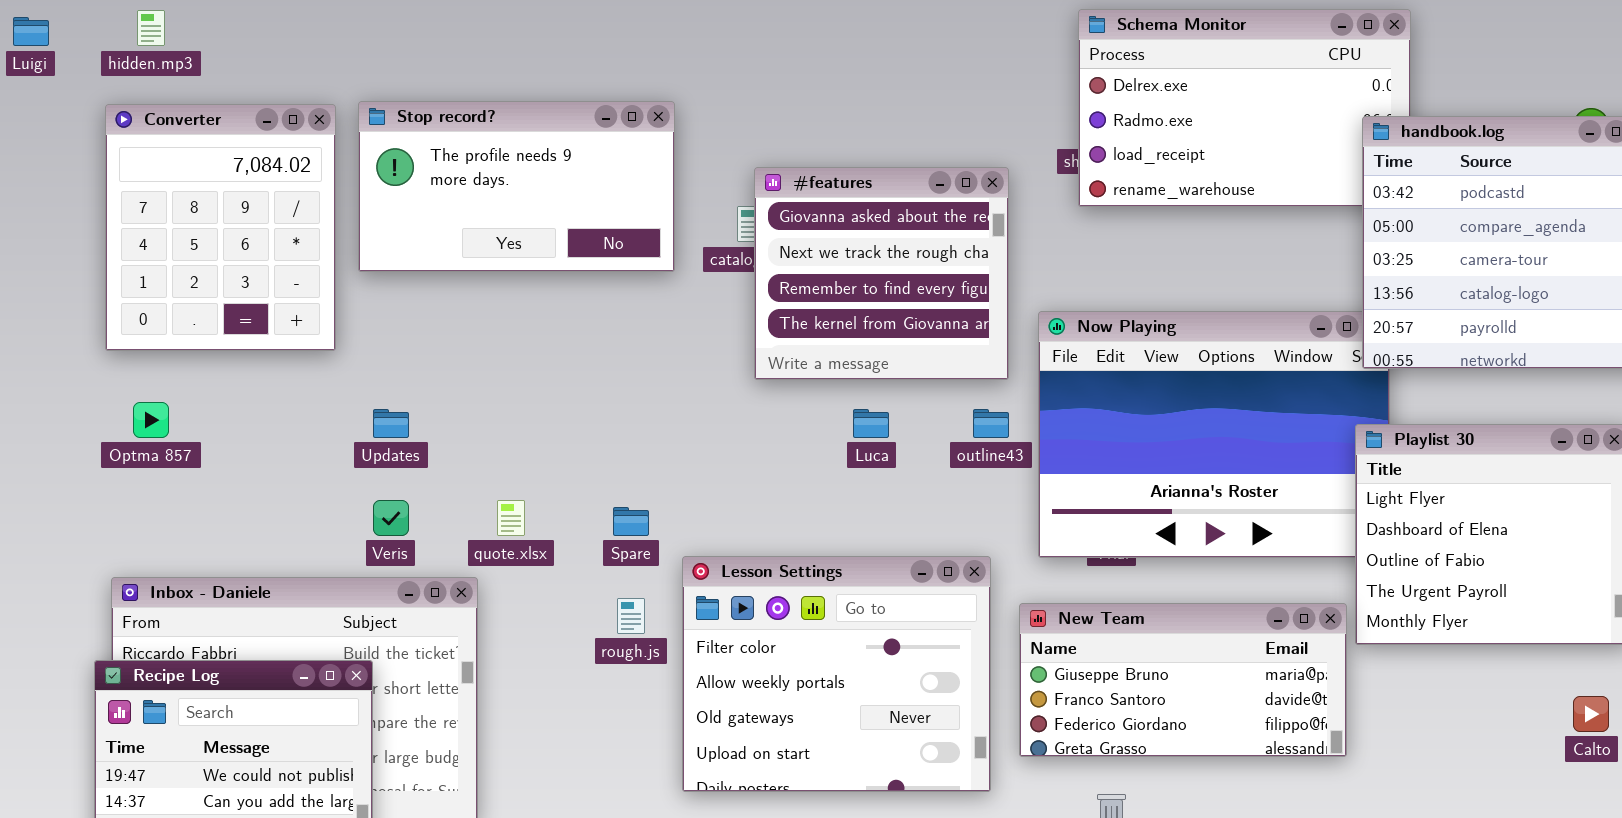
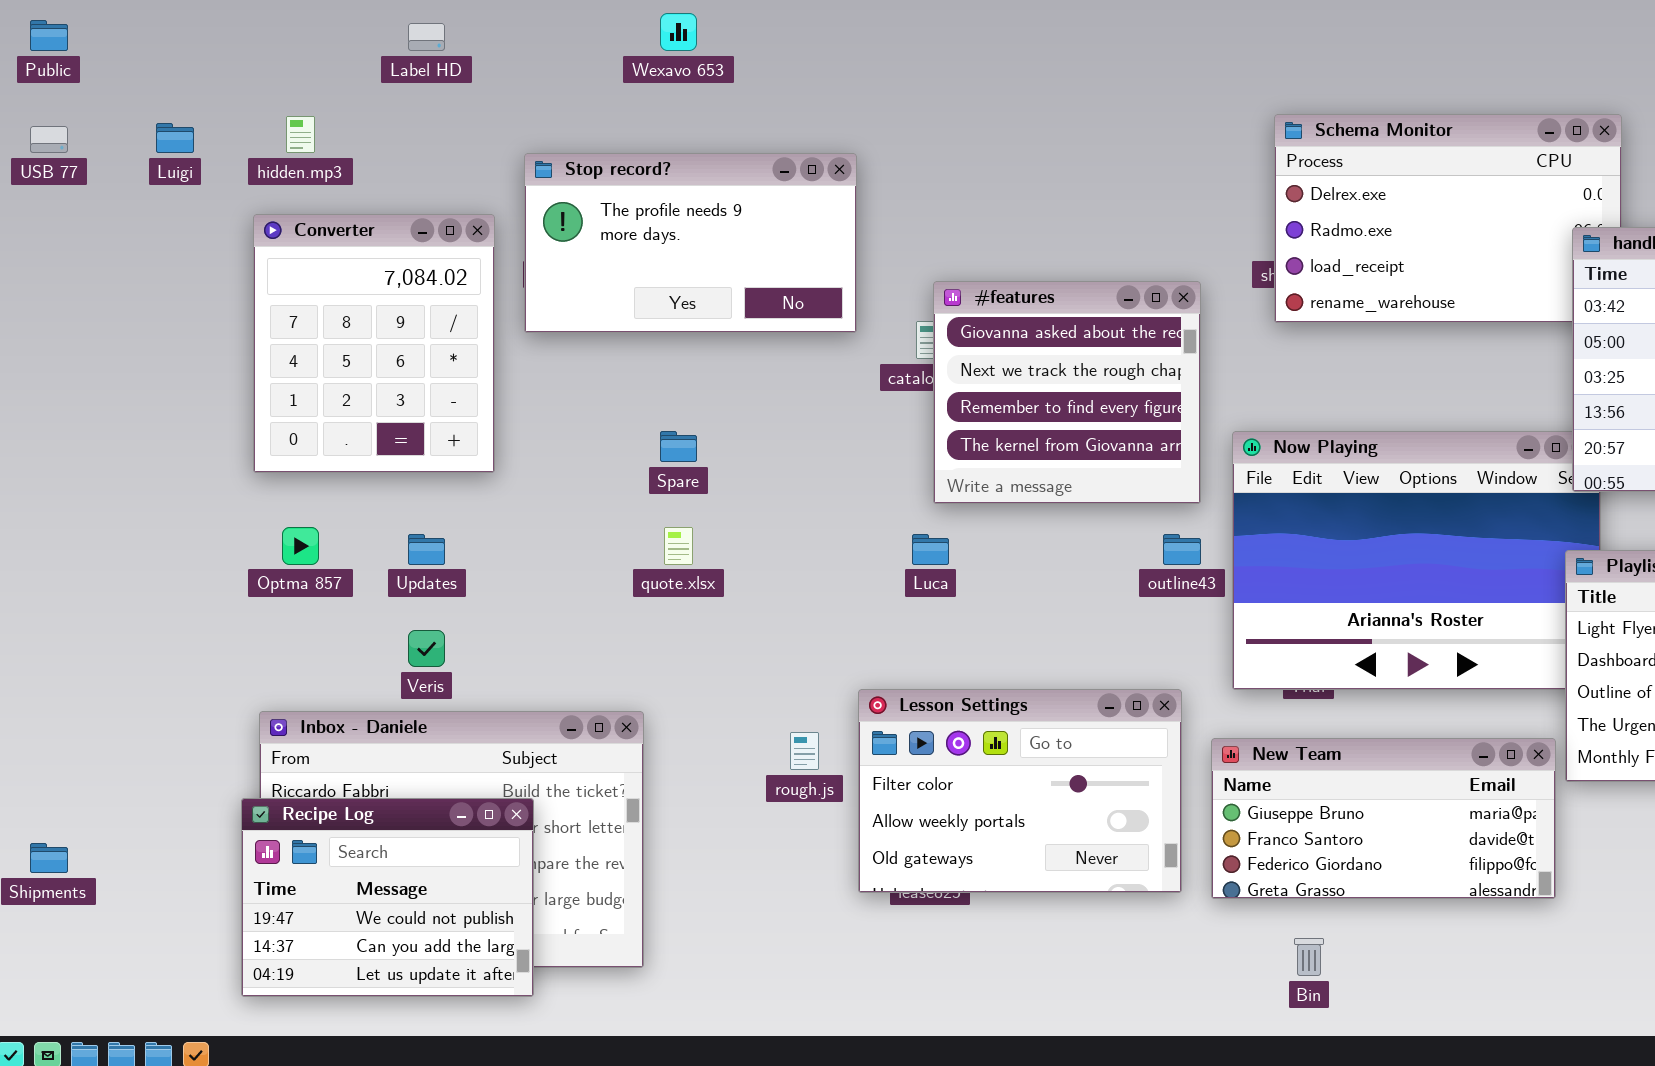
Stop record?: [358,101,675,272] -> [524,153,857,333], moved
Updates: [373,409,409,438] -> [408,534,445,565], moved
Luca: [853,409,889,438] -> [912,534,949,565], moved
Veris: [373,500,409,536] -> [408,630,445,667], moved
quote.xlsx: [497,500,525,536] -> [664,527,693,565], moved
Spare: [613,507,649,536] -> [660,431,697,462], moved
Lesson Settings: [682,556,991,792] -> [858,689,1182,893], resized

